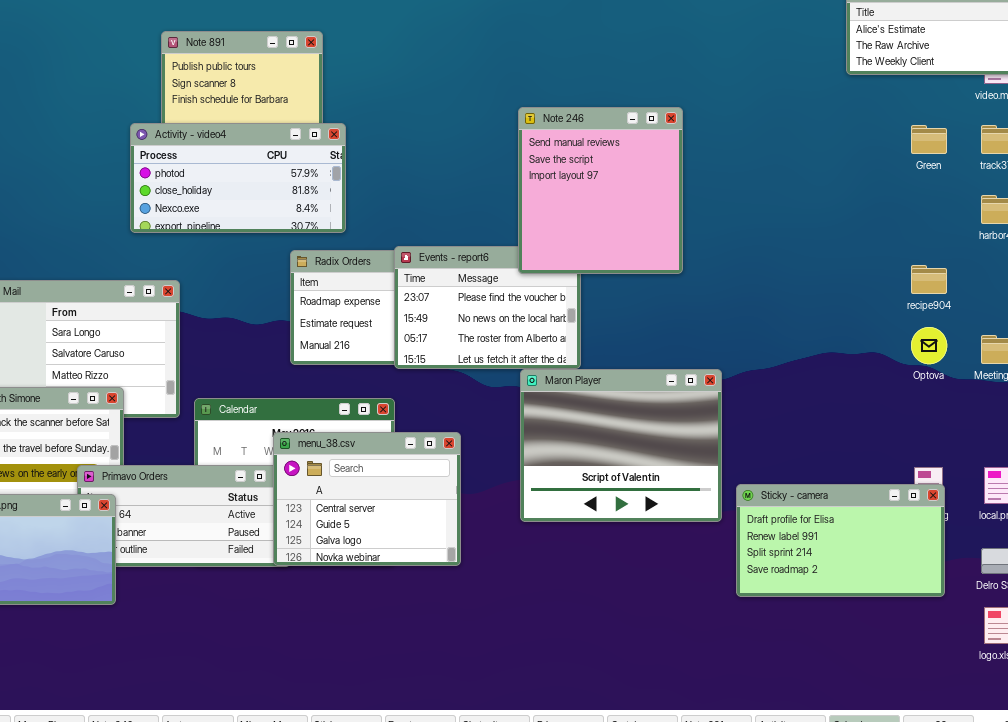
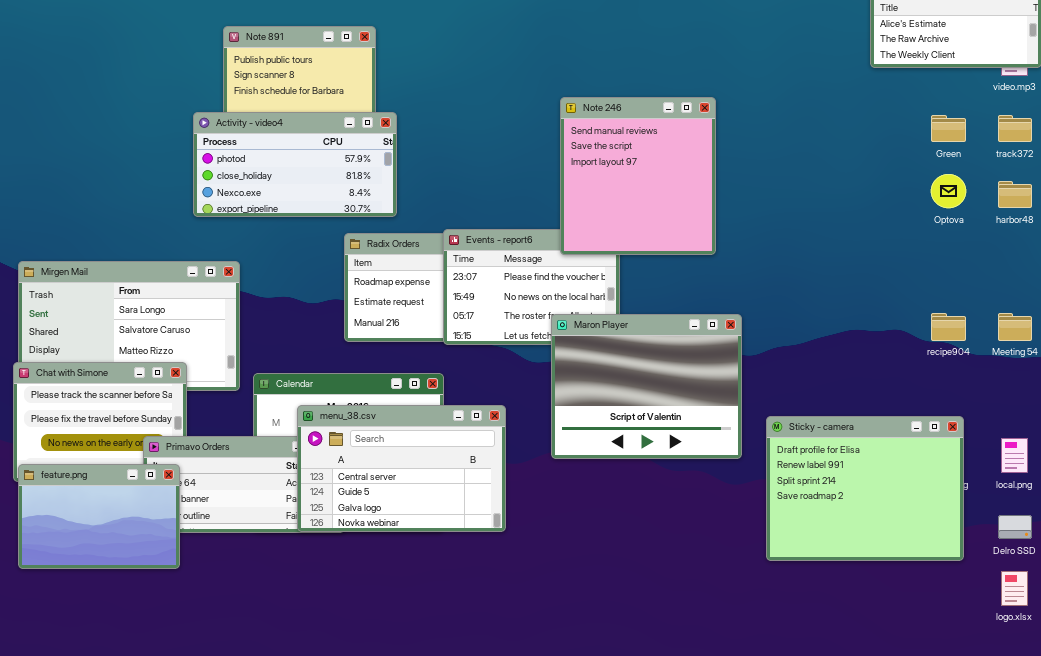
recipe904: [911,265,947,294] -> [931,313,966,341], moved
Optova: [911,327,947,364] -> [931,174,966,208], moved
Maron Player: [520,369,722,522] -> [551,314,742,459], moved
menu_38.csv: [273,432,461,566] -> [297,405,506,532], resized
Sticky - camera: [736,484,945,597] -> [766,416,964,561], resized

